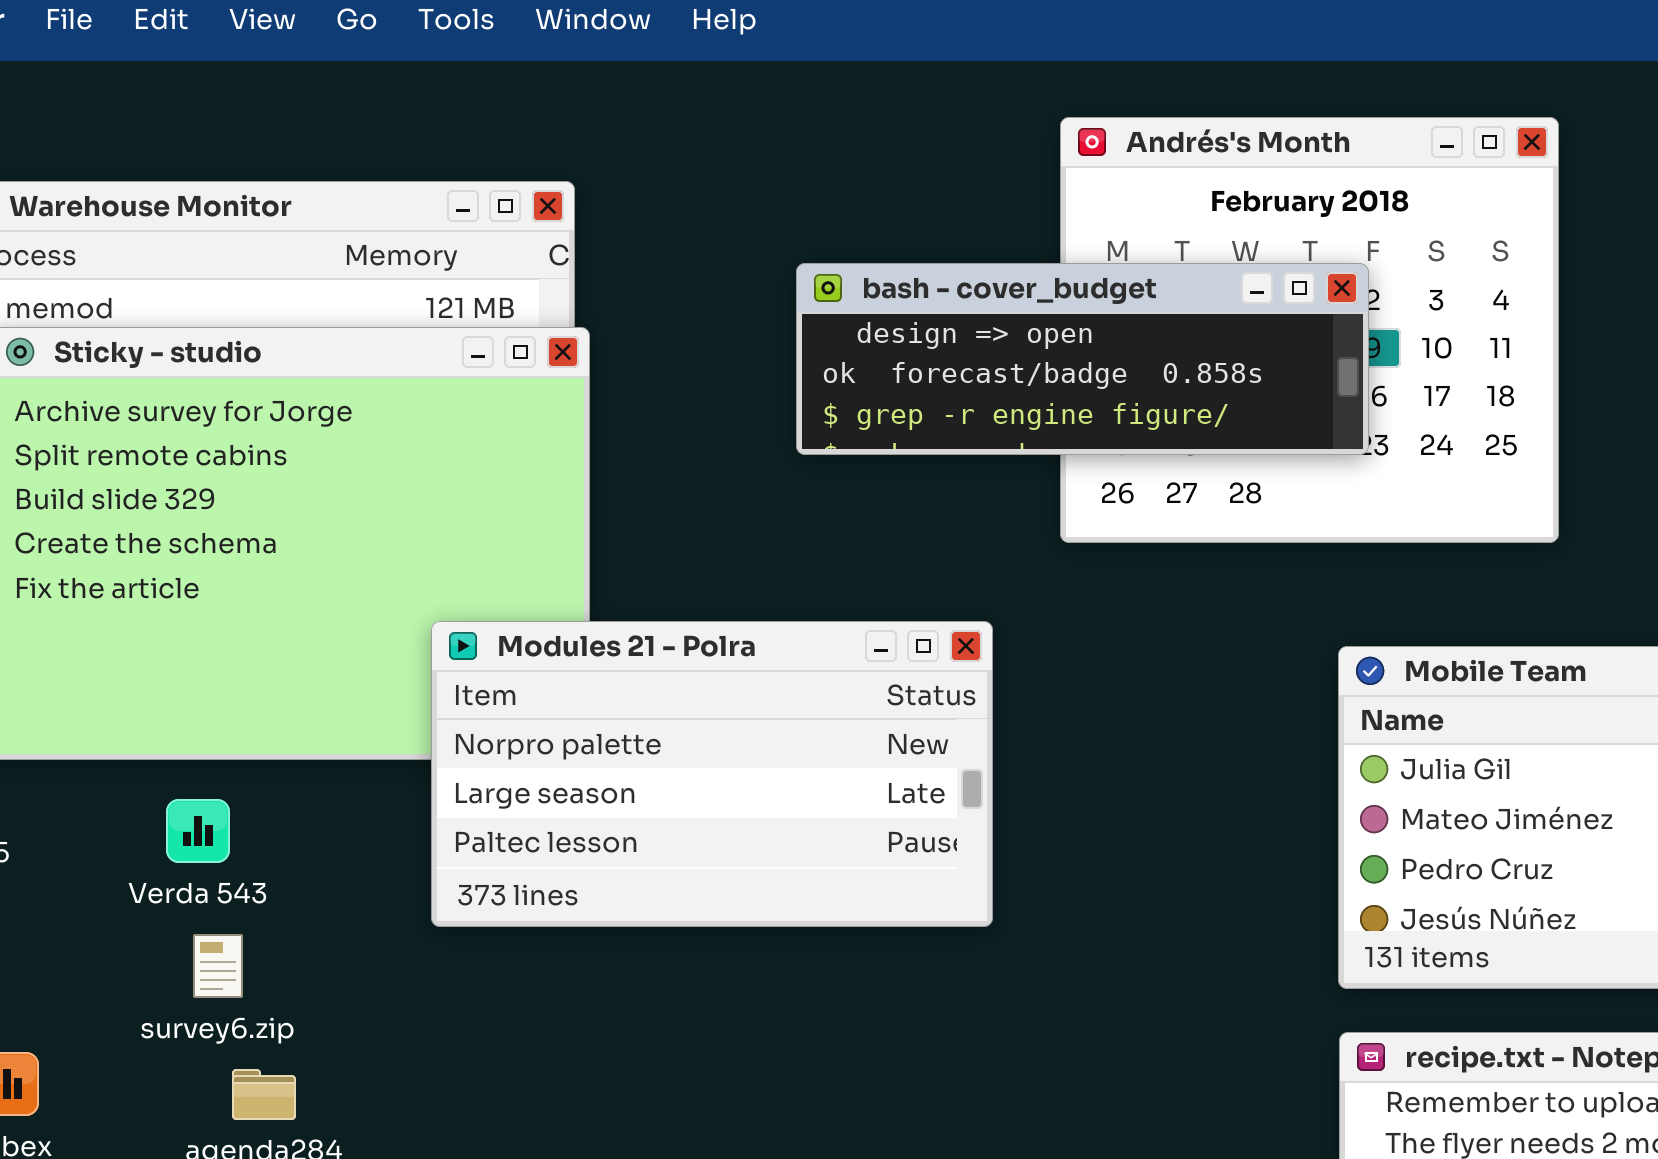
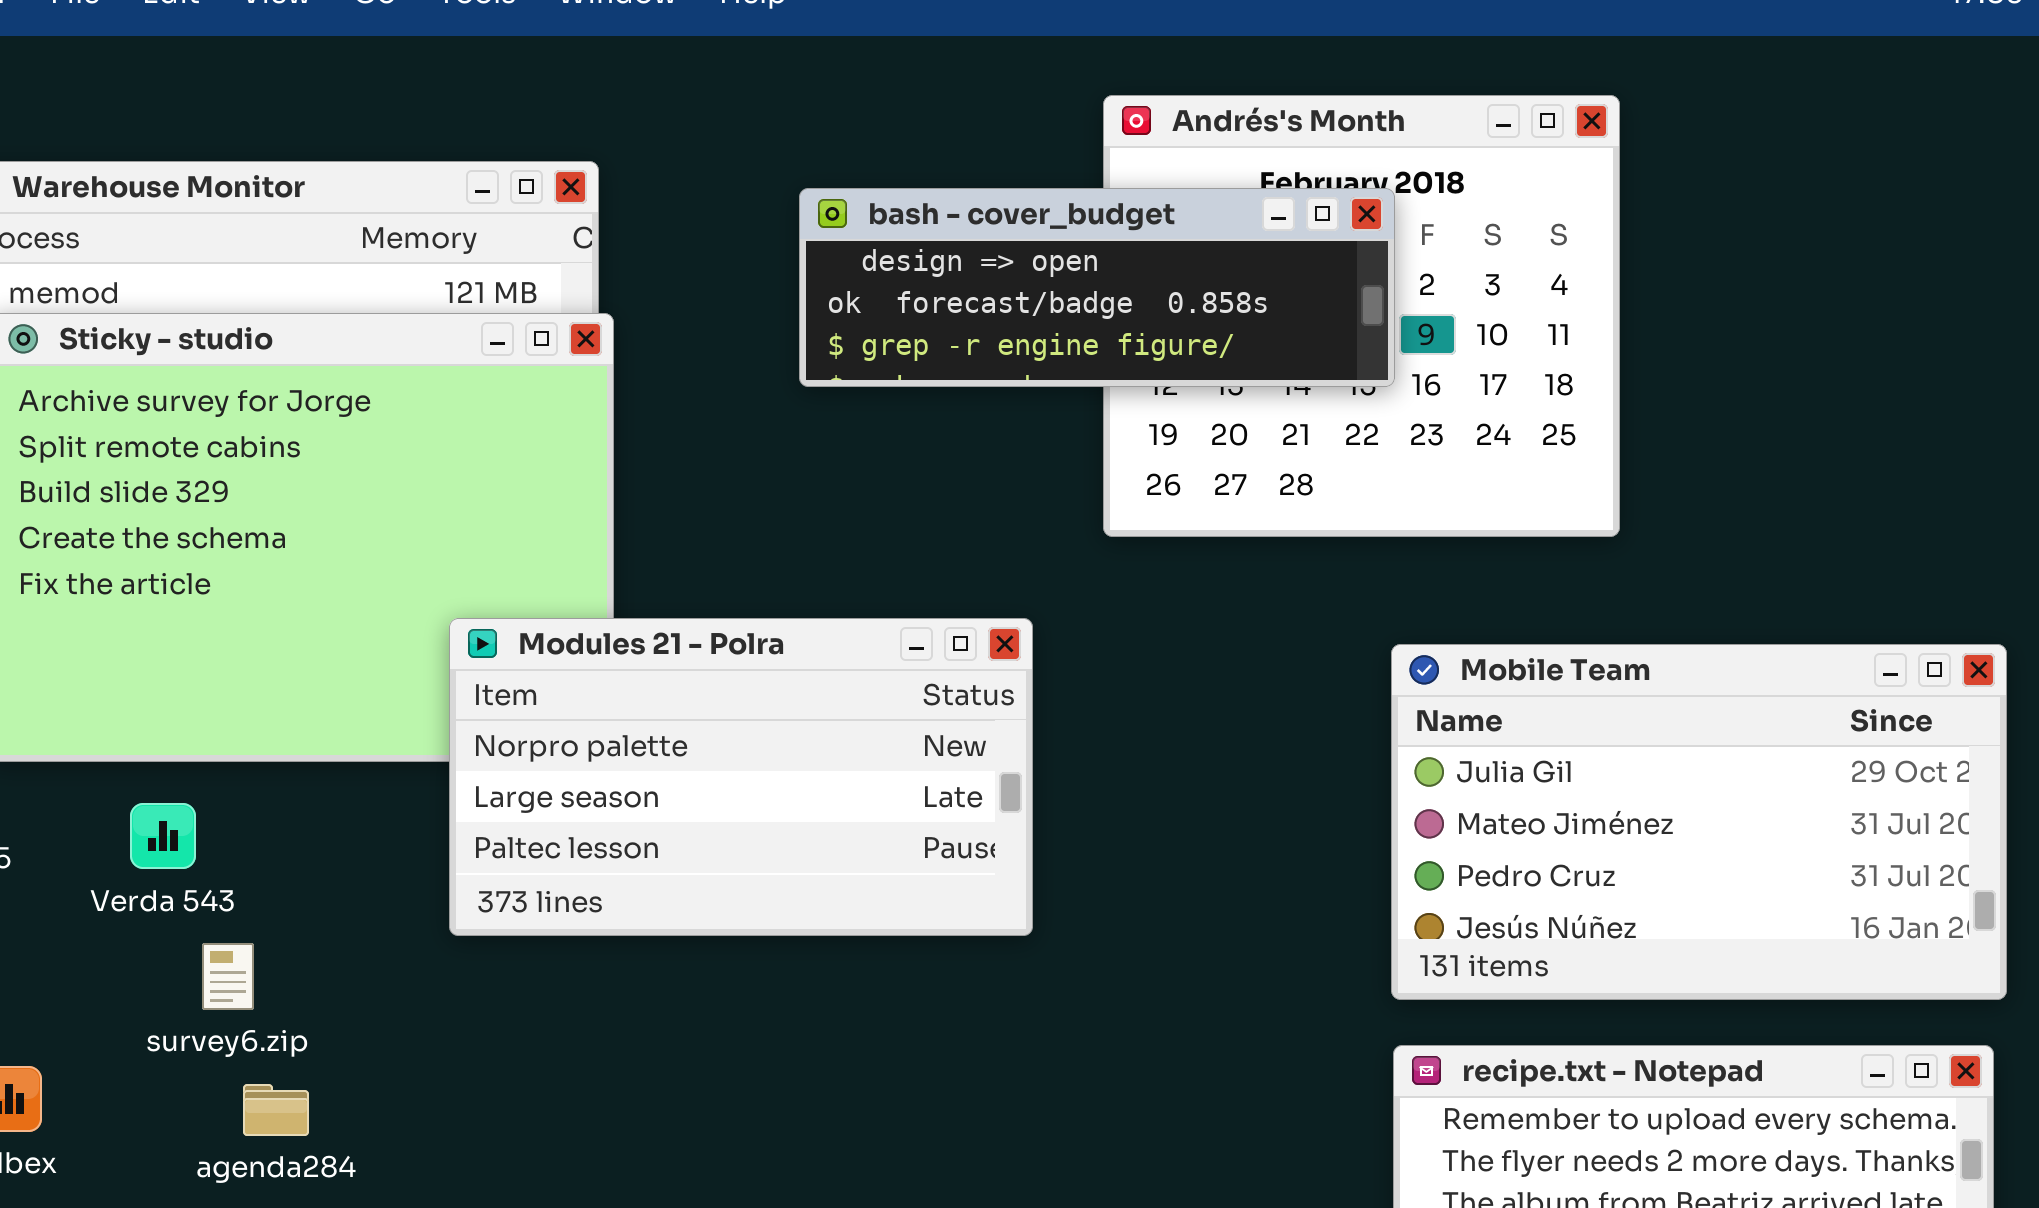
bash - cover_budget: [796,263,1369,455] -> [799,188,1395,387], moved
Verda 543: [166,799,230,863] -> [130,803,196,869], moved

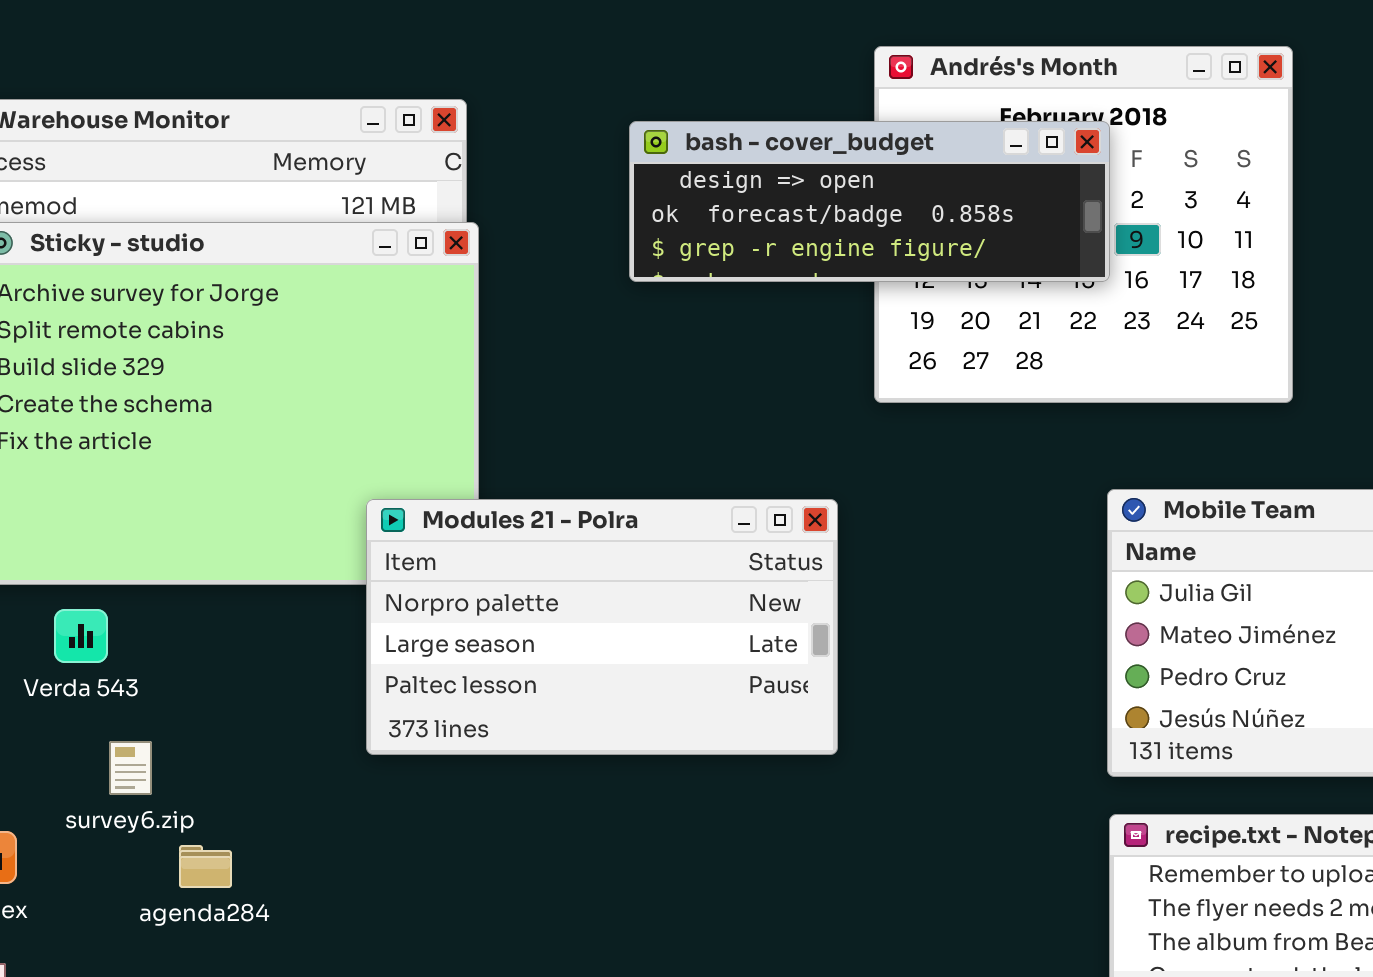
Modules 21 - Polra: [449,618,1033,936] -> [366,499,838,755], moved
Verda 543: [130,803,196,869] -> [54,609,108,663], moved
survey6.zip: [202,943,254,1010] -> [109,741,152,795], moved

